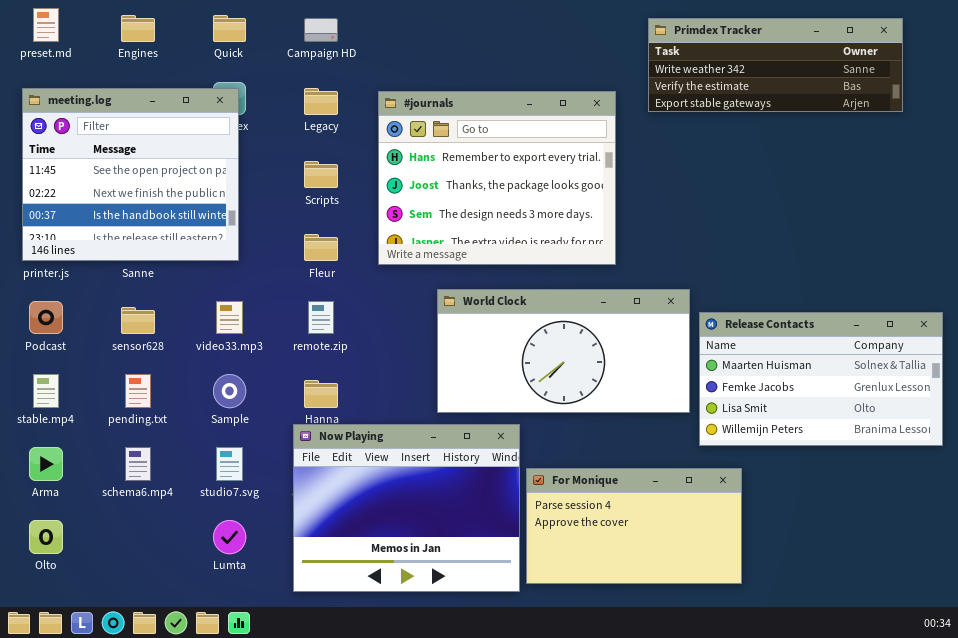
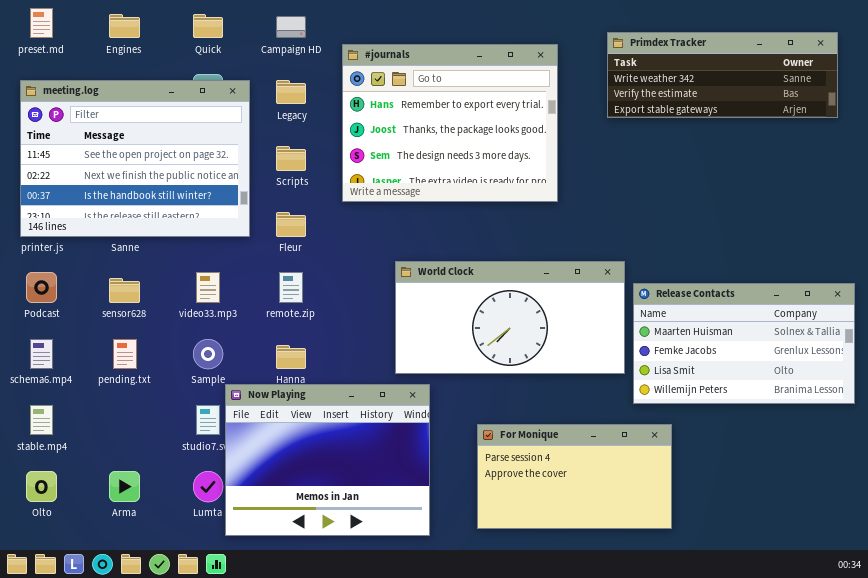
Primdex Tracker: [648,18,903,112] -> [607,32,838,118], moved
meeting.log: [22,88,239,261] -> [20,80,250,237], resized
#journals: [378,91,616,265] -> [342,44,558,202], moved
stable.mp4: [33,374,59,408] -> [30,405,53,435], moved
Now Playing: [293,424,520,592] -> [225,384,430,536], moved
Arma: [29,447,63,481] -> [109,471,140,502], moved
schema6.mp4: [125,447,151,481] -> [30,339,53,369], moved

